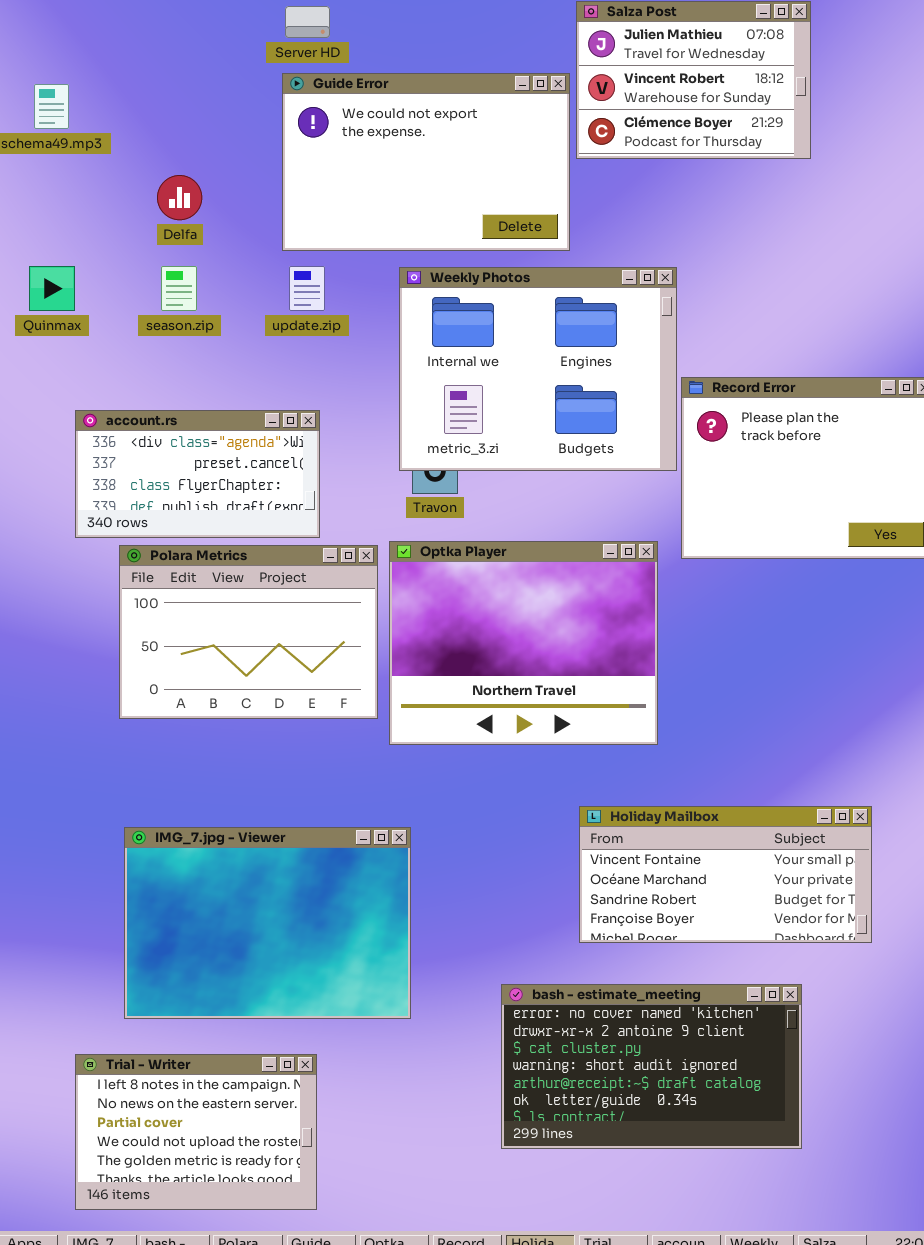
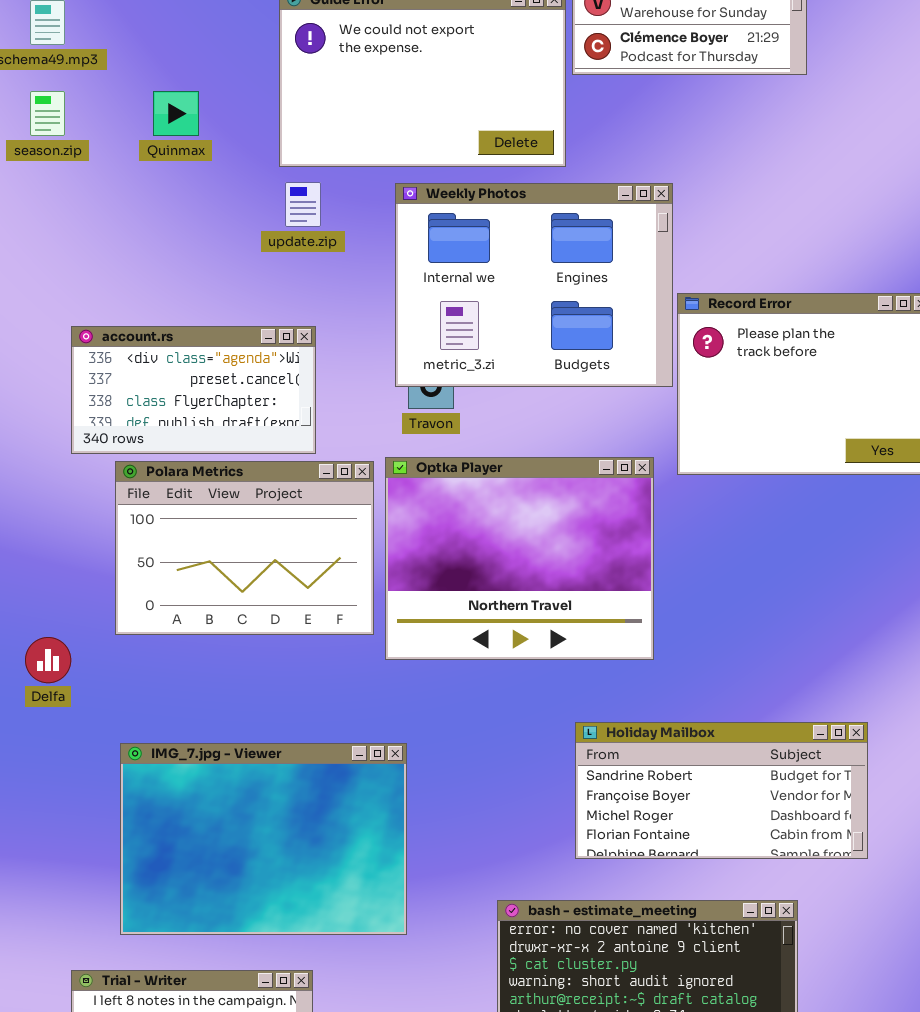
Delfa: [157,175,202,220] -> [25,637,71,683], moved
Quinmax: [29,266,75,311] -> [153,91,199,136], moved
season.zip: [161,266,197,311] -> [30,91,65,136], moved
Holiday Mailbox: [579,806,872,943] -> [575,722,868,859], scrolled down 2 rows

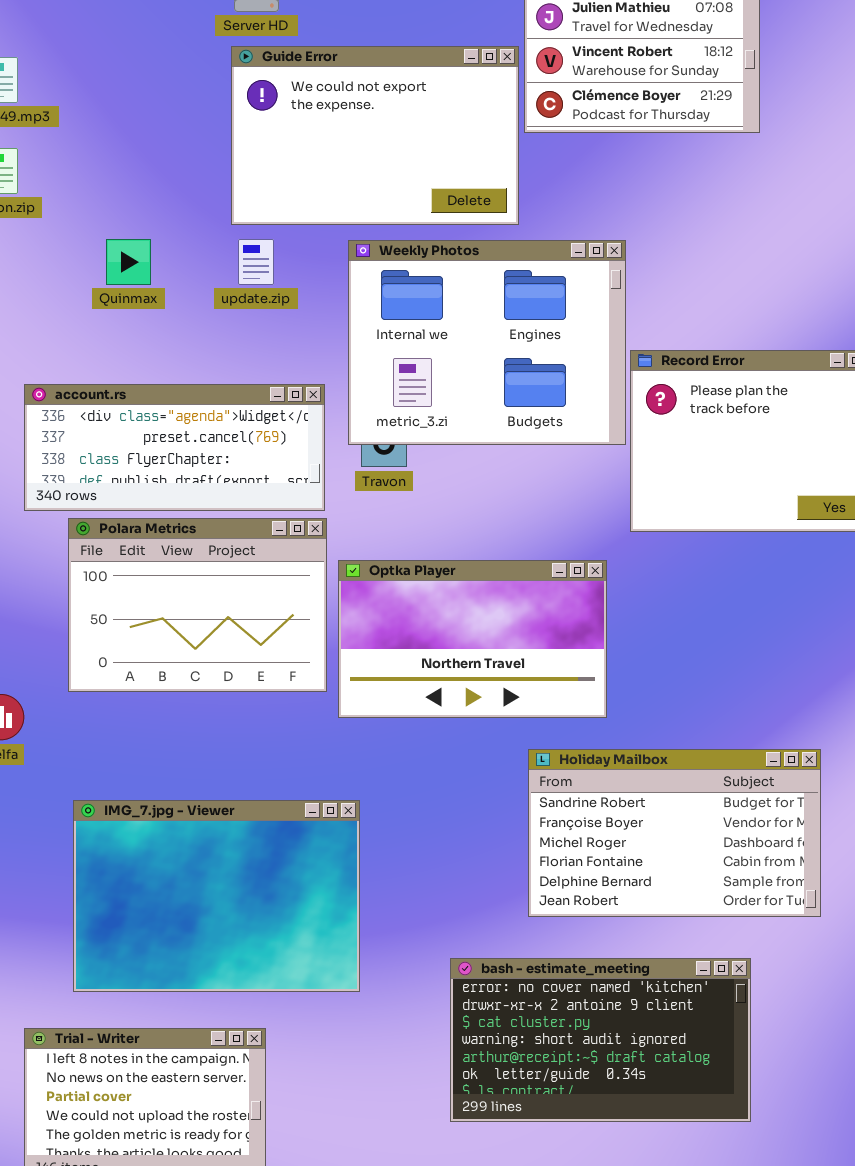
Quinmax: [153,91,199,136] -> [106,239,151,285], moved
account.rs: [71,326,316,454] -> [24,384,325,511], resized
Optka Player: [385,457,654,660] -> [338,560,607,718], resized
Holiday Mailbox: [575,722,868,859] -> [528,749,821,917], resized

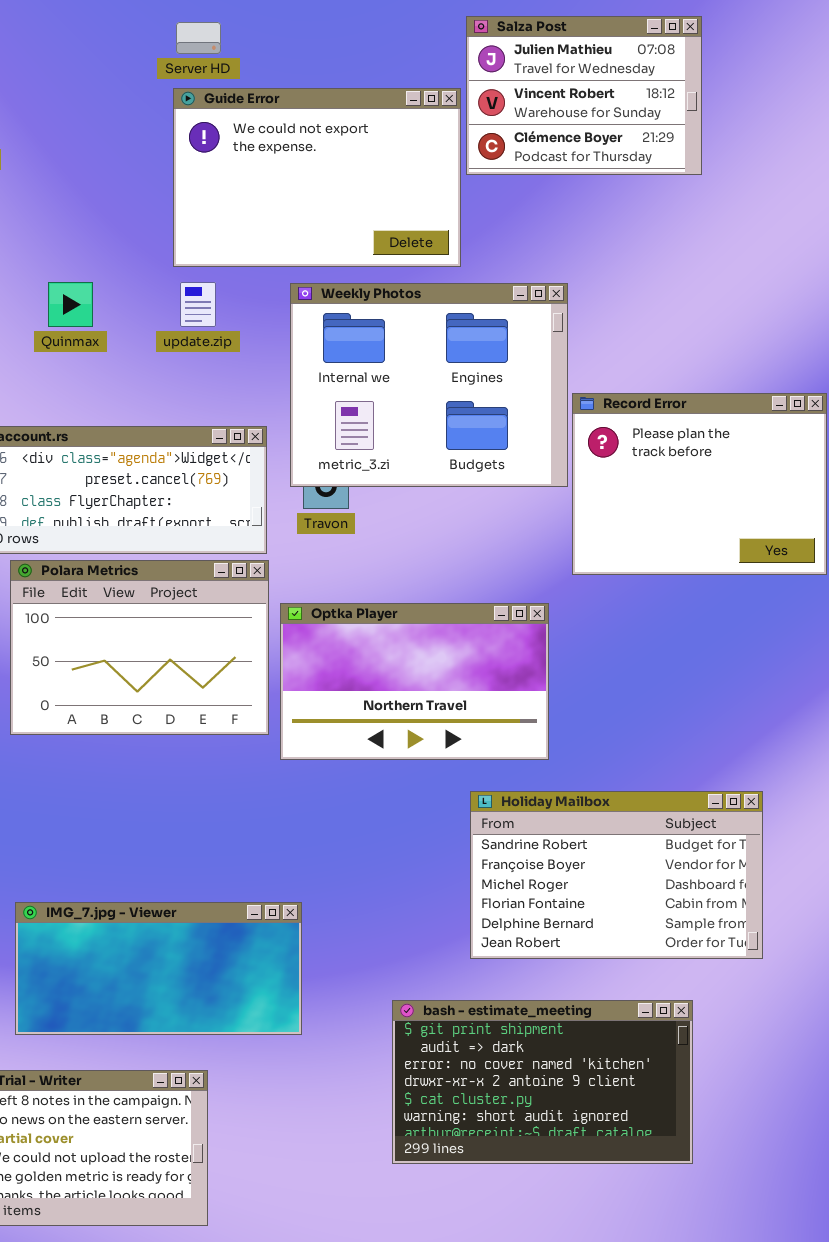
IMG_7.jpg - Viewer: [73,800,360,992] -> [15,902,302,1035], resized
bash - estimate_meeting: [450,958,751,1122] -> [392,1000,693,1164], scrolled up 2 rows

